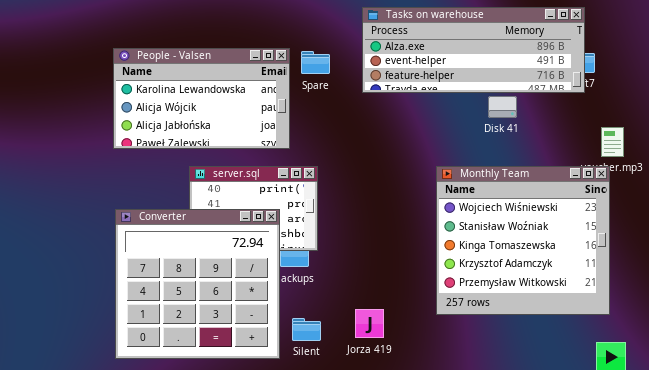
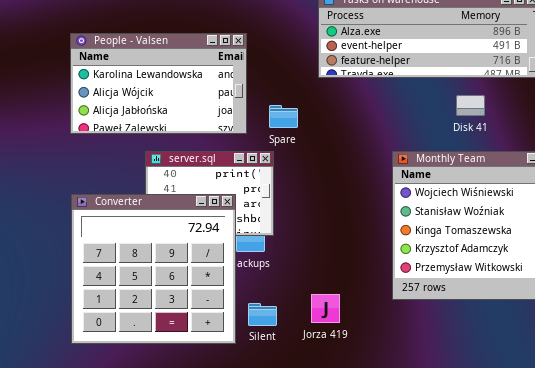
Spare: [301,51,330,74] -> [269,105,298,128], moved
Disk 41: [488,96,517,118] -> [456,95,485,116], moved

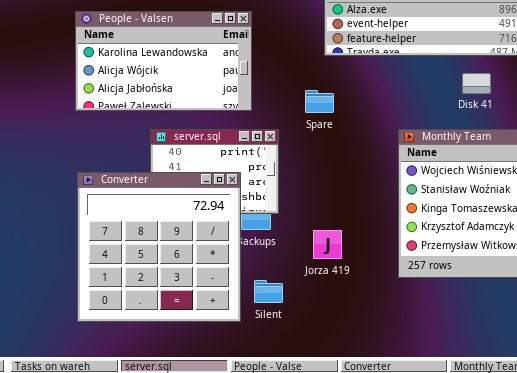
Spare: [269,105,298,128] -> [305,90,334,113], moved
Jorza 419: [311,294,340,323] -> [313,230,342,259], moved

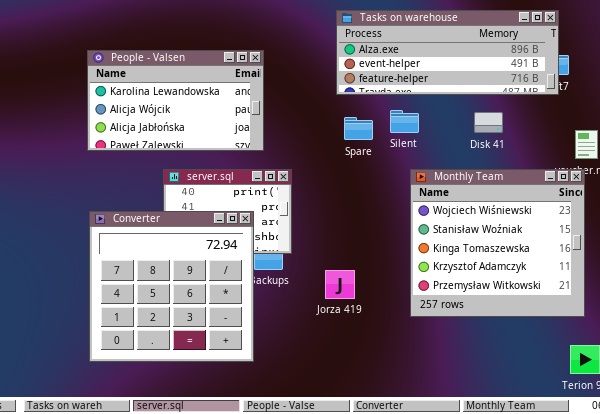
Spare: [305,90,334,113] -> [344,117,373,140], moved
Silent: [254,280,283,303] -> [390,110,419,133], moved

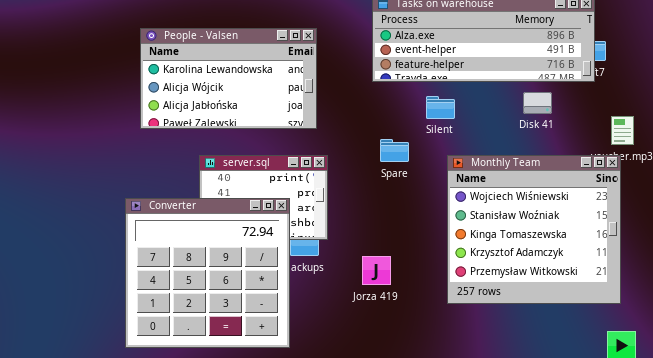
People - Valsen: [87,50,264,151] -> [140,28,317,129], moved
Disk 41: [474,112,503,133] -> [523,92,552,114], moved
Spare: [344,117,373,140] -> [380,139,409,162], moved

